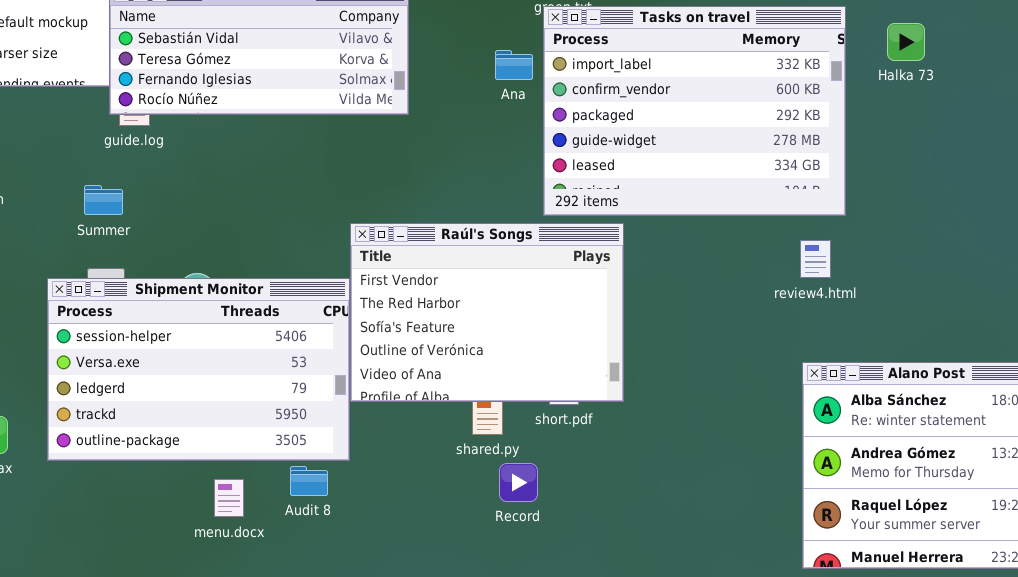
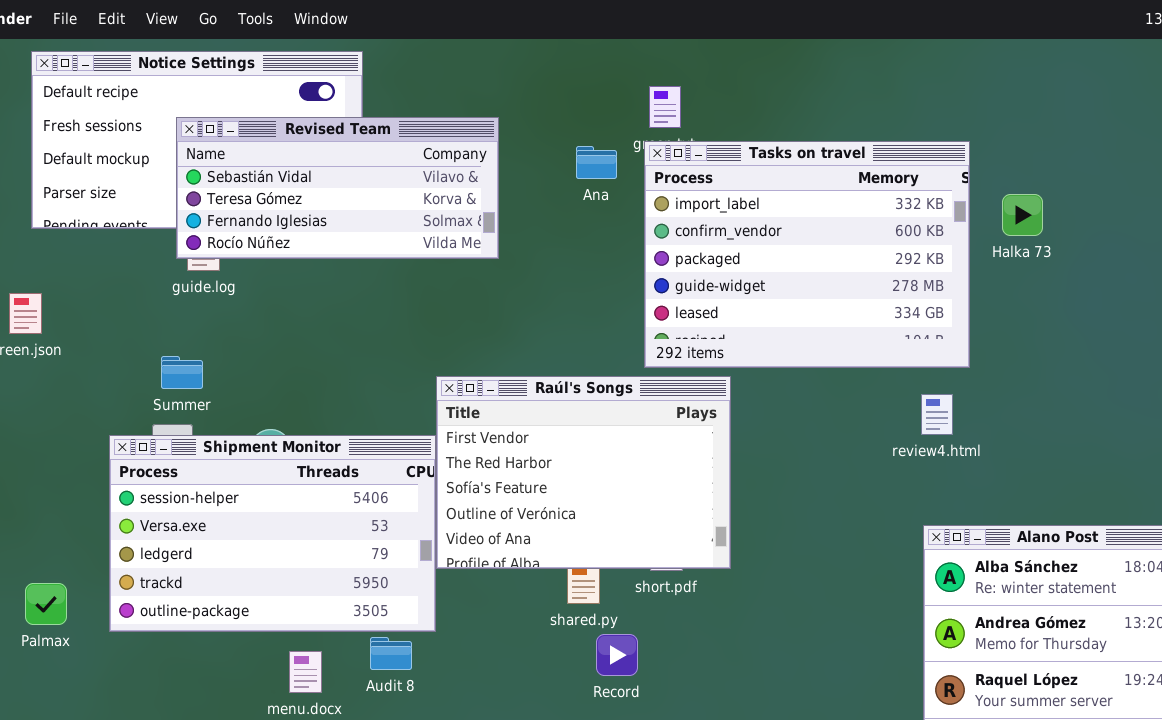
Halka 73: [887,23,925,61] -> [1002,194,1043,236], moved
Ana: [495,50,533,80] -> [576,146,617,179], moved
Summer: [84,185,123,215] -> [161,356,203,389], moved

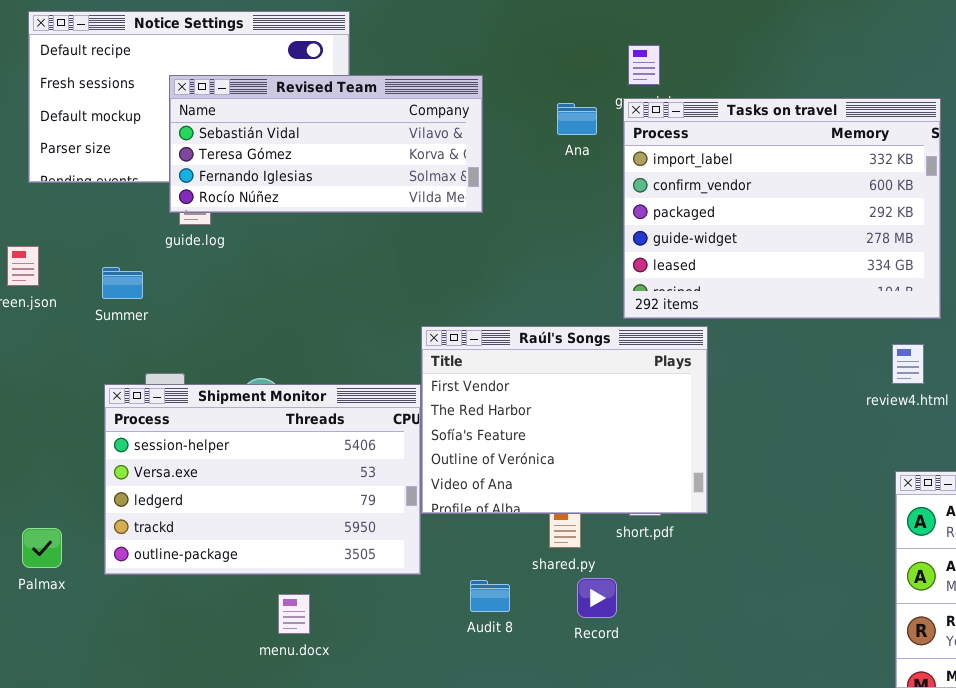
Summer: [161,356,203,389] -> [102,267,143,299], moved
Audit 8: [370,637,412,670] -> [470,580,510,612], moved

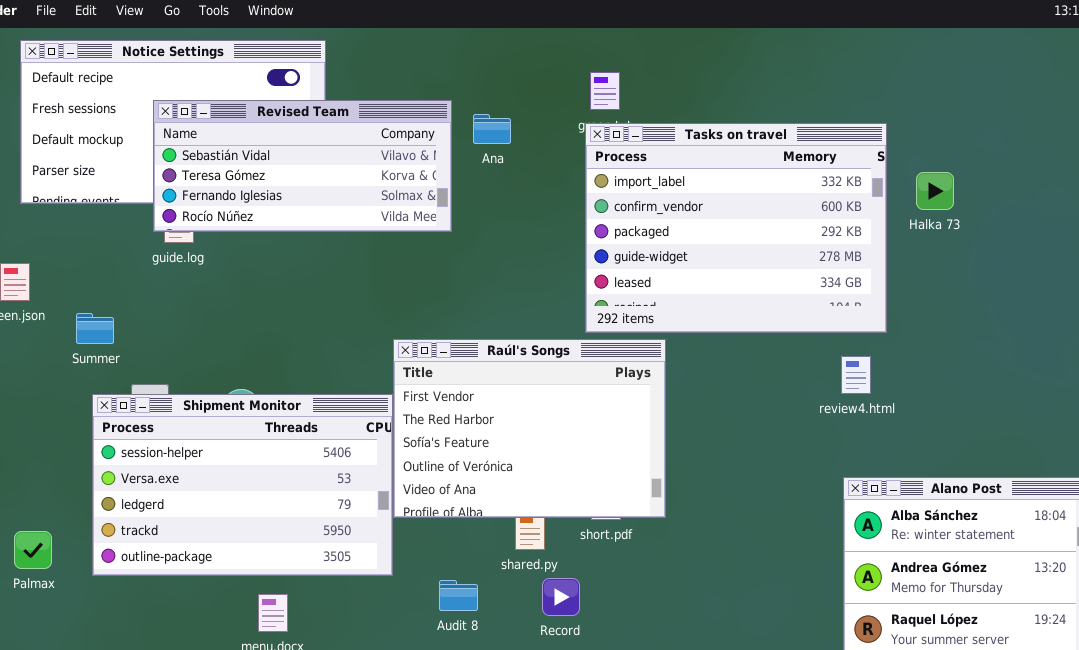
Ana: [557,103,597,135] -> [473,114,511,144], moved
Summer: [102,267,143,299] -> [76,313,114,344], moved

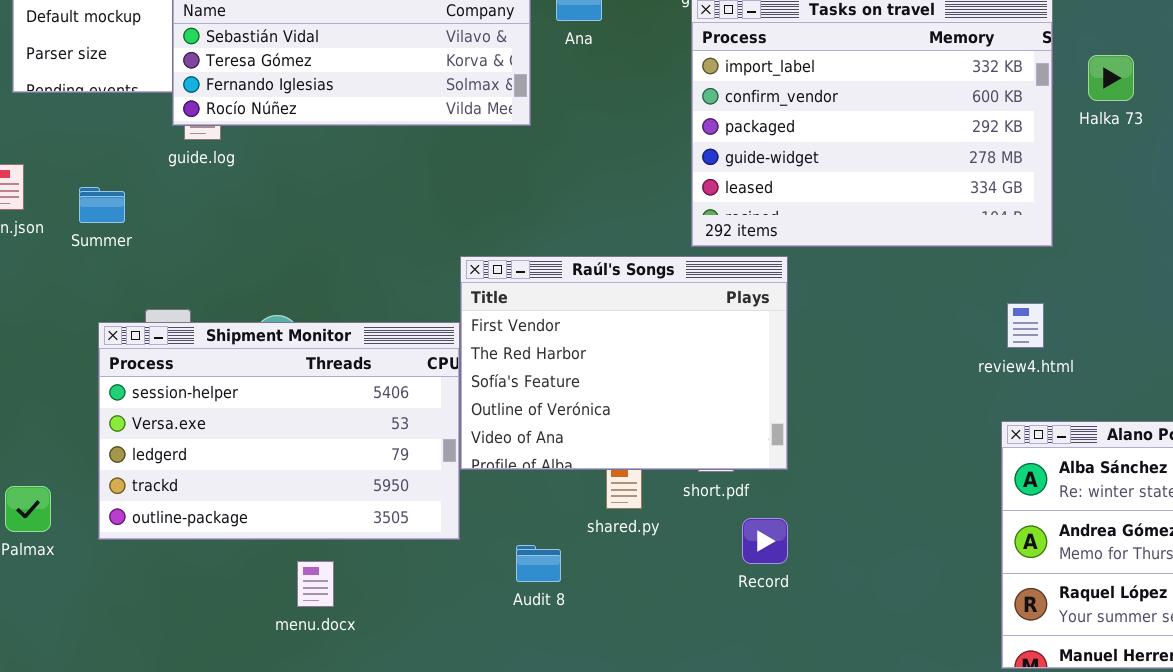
Summer: [76,313,114,344] -> [79,187,125,223], moved
review4.html: [841,356,871,394] -> [1007,303,1044,348], moved
Record: [542,578,580,616] -> [742,518,788,564], moved

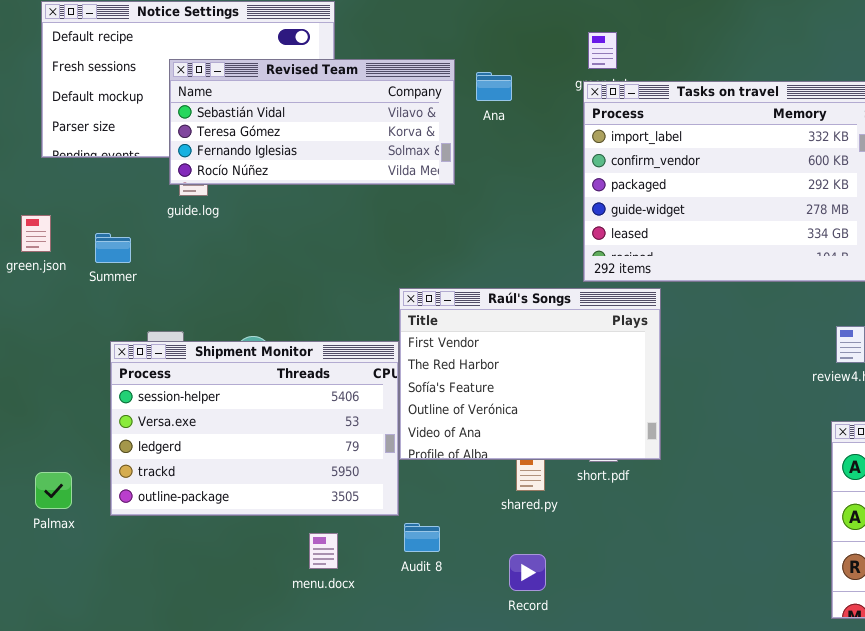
Record: [742,518,788,564] -> [509,554,546,591], moved
Audit 8: [516,545,561,582] -> [404,523,440,552], moved
menu.docx: [297,561,334,607] -> [309,533,338,569], moved

